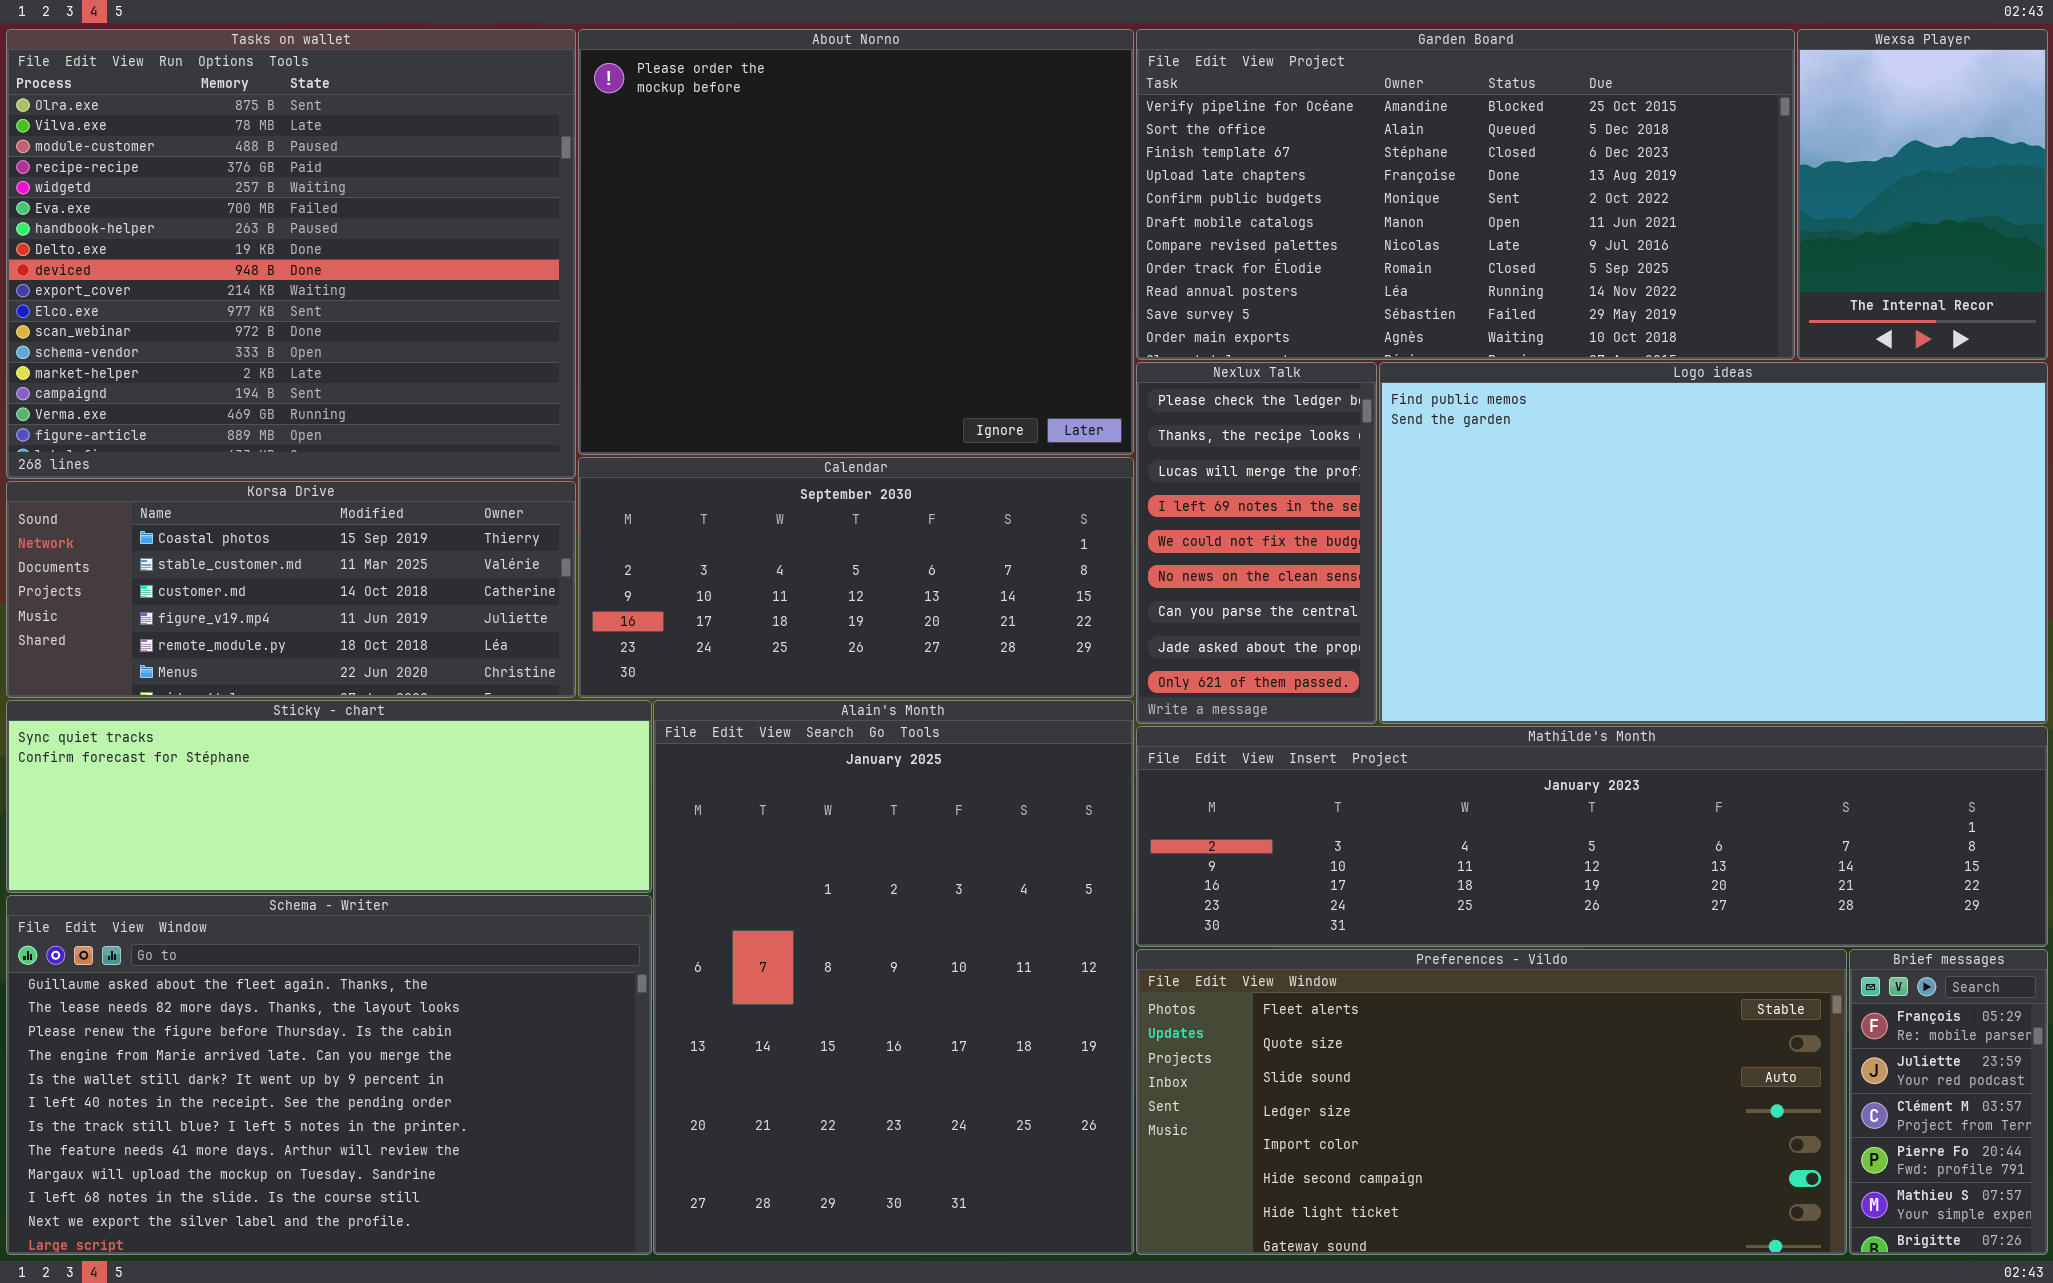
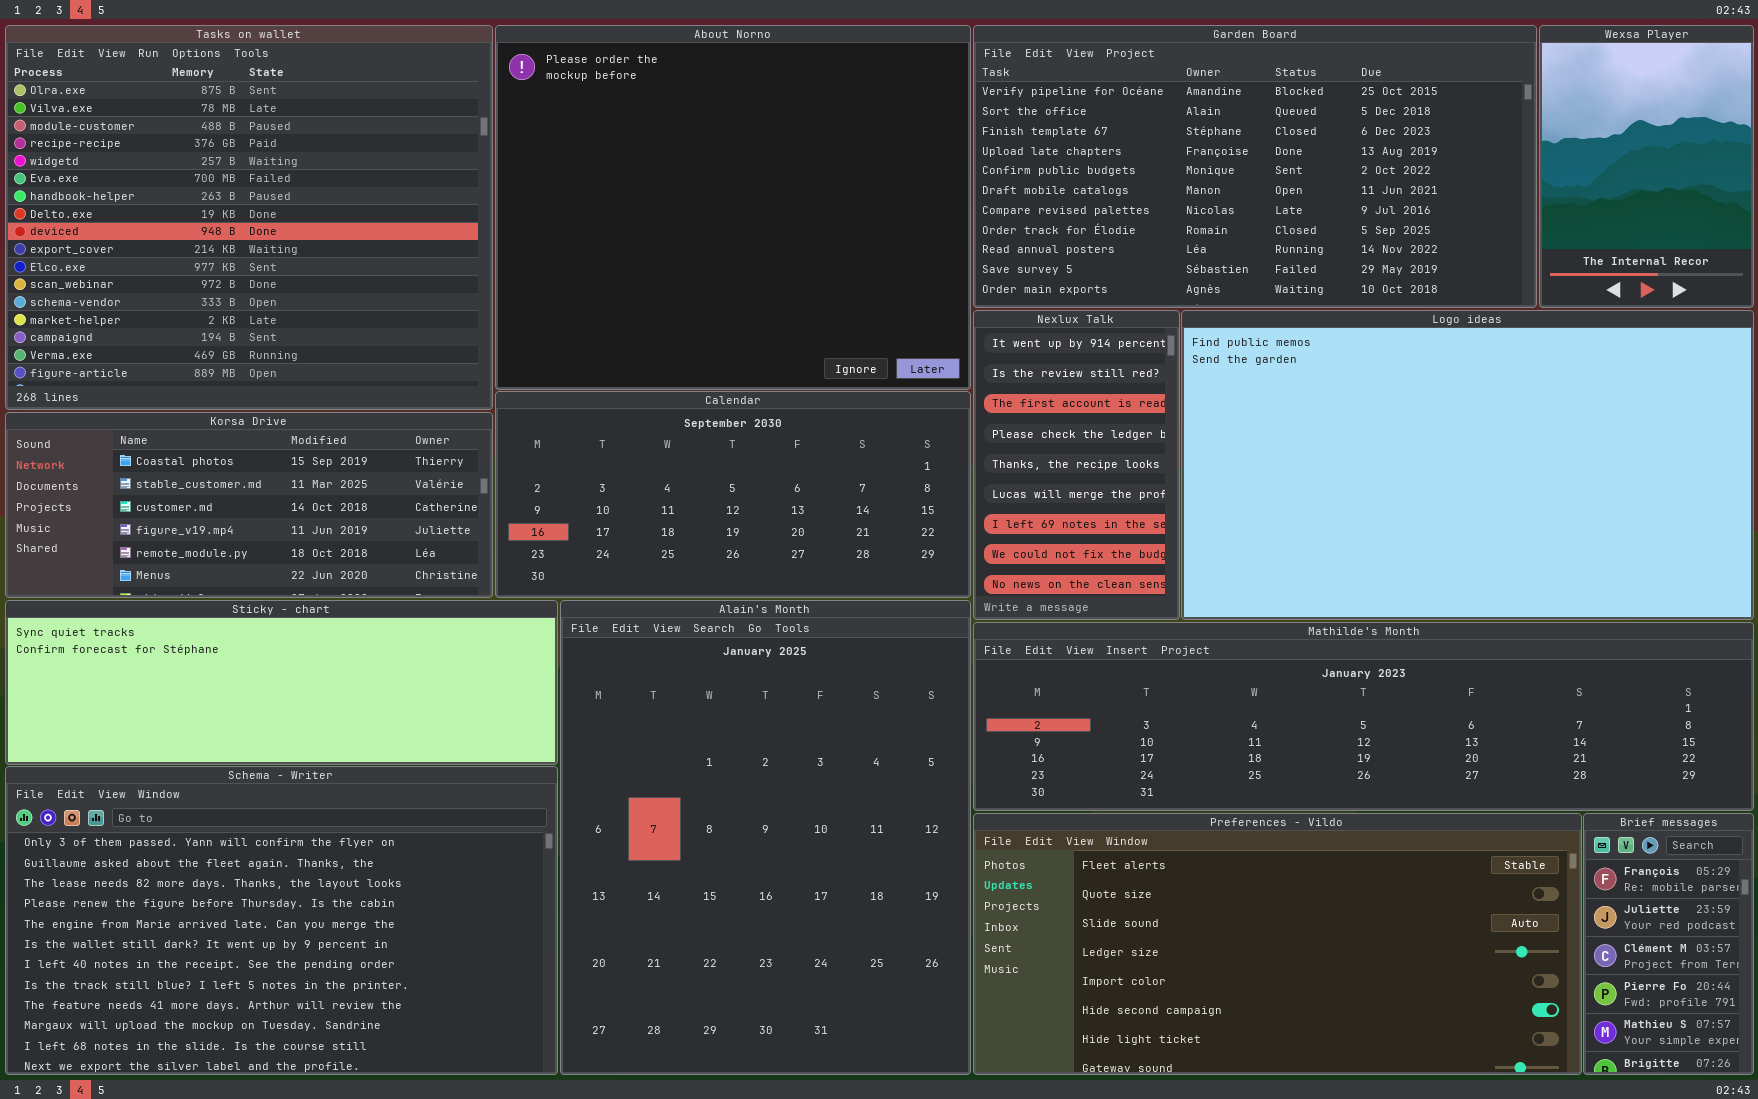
Nexlux Talk: [1136,362,1377,724] -> [973,310,1180,620], scrolled up 3 rows
Schema - Writer: [6,895,652,1255] -> [5,766,558,1075], scrolled up 1 row

